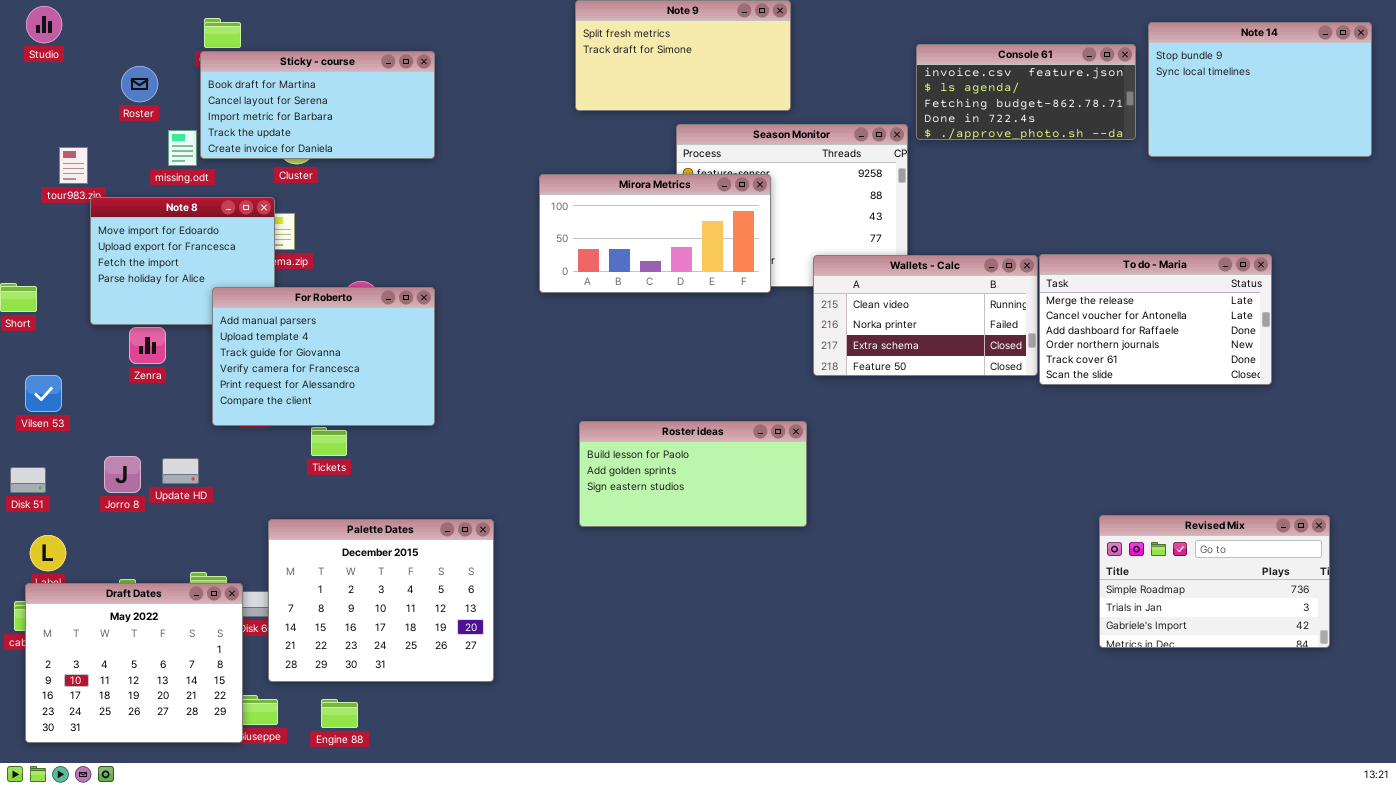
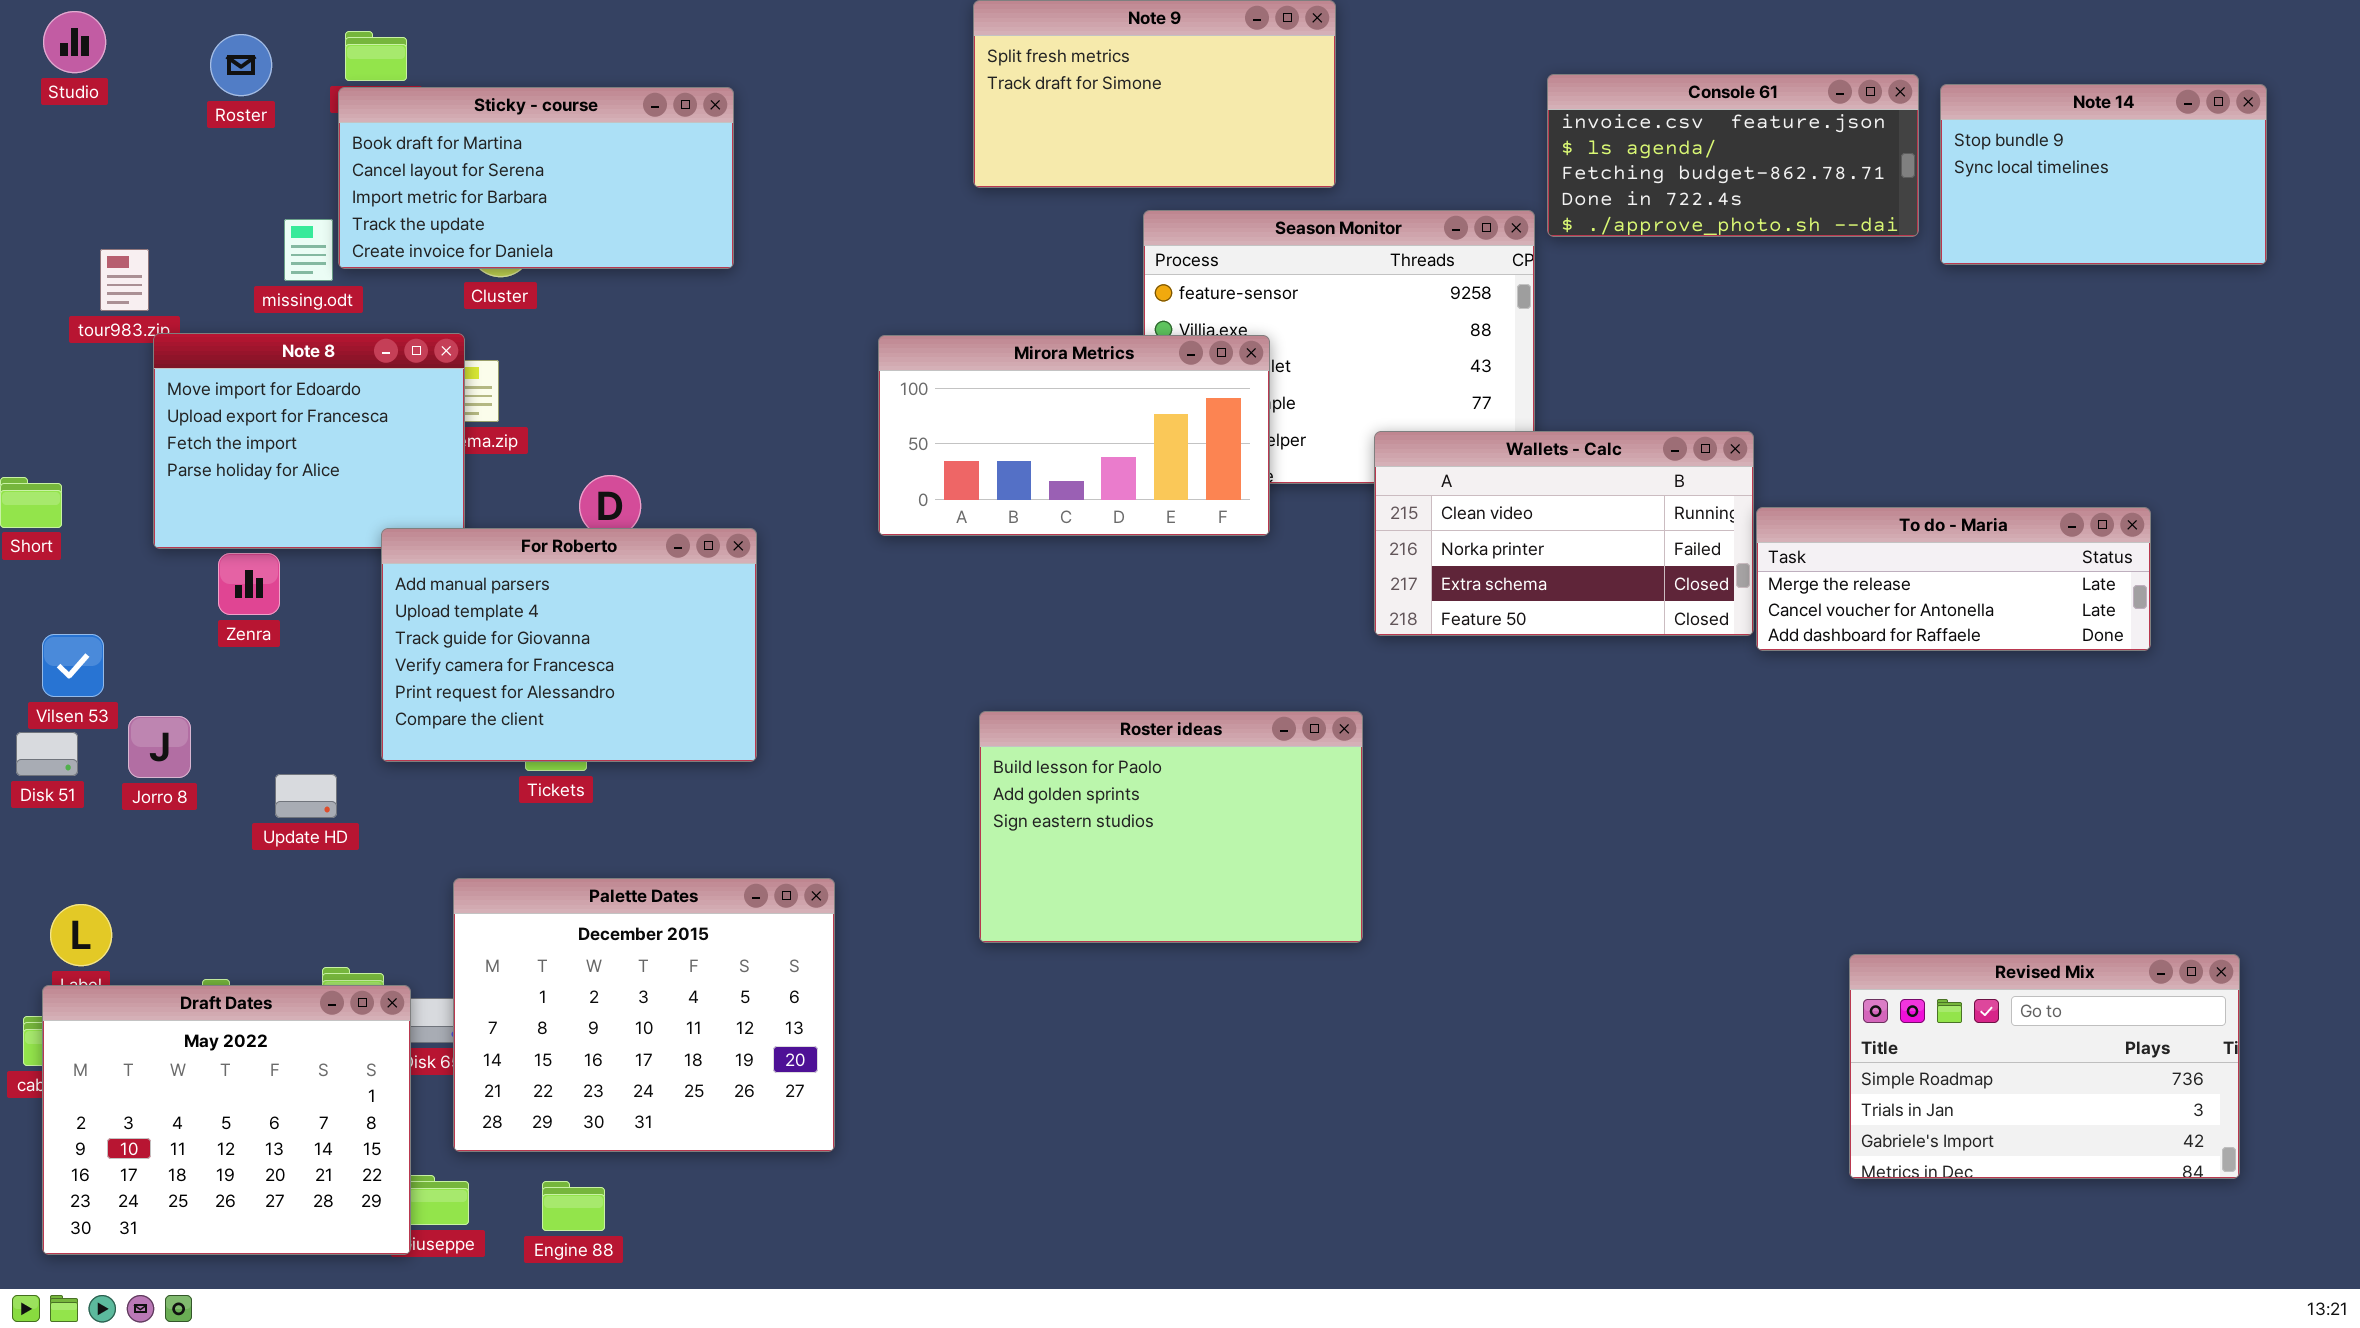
Note 14: [1148,22,1372,157] -> [1940,84,2267,265], resized
Roster: [121,66,158,102] -> [210,34,272,96], moved
Mirora Metrics: [539,174,771,293] -> [878,335,1270,536], moved
To do - Maria: [1039,254,1272,385] -> [1756,507,2151,651], resized
For Roberto: [212,287,435,426] -> [381,528,757,762], moved
Roster ideas: [579,421,807,527] -> [979,711,1363,943], resized
Jorro 8: [104,456,141,493] -> [128,716,191,778], moved
Disk 51: [10,467,46,493] -> [16,732,78,776], moved
Revised Mix: [1099,515,1330,648] -> [1849,954,2240,1179], moved

